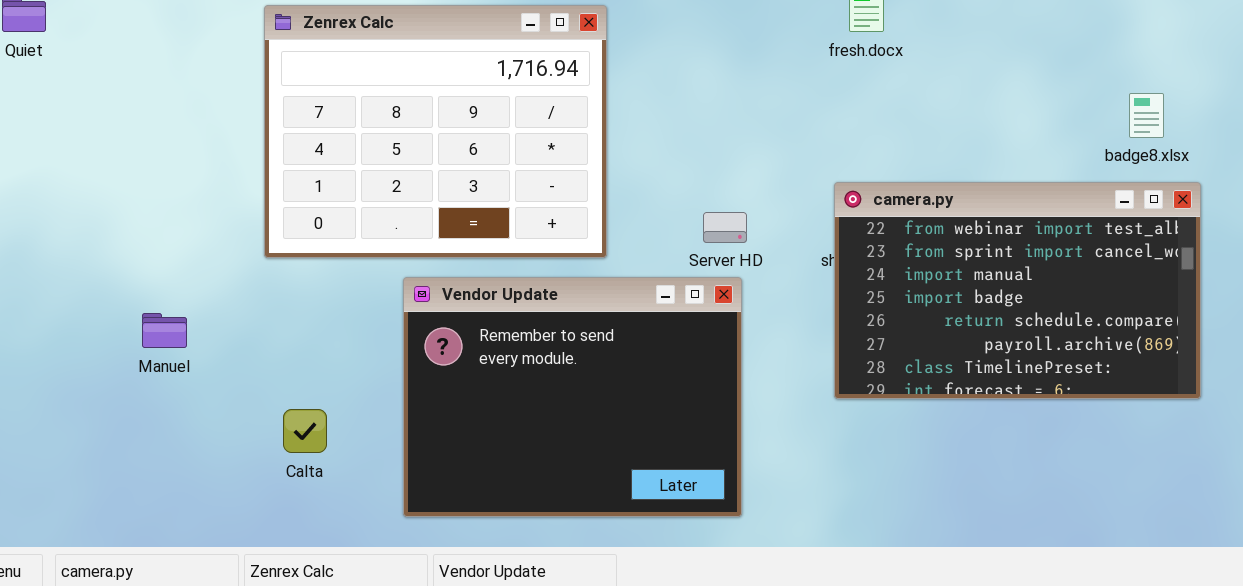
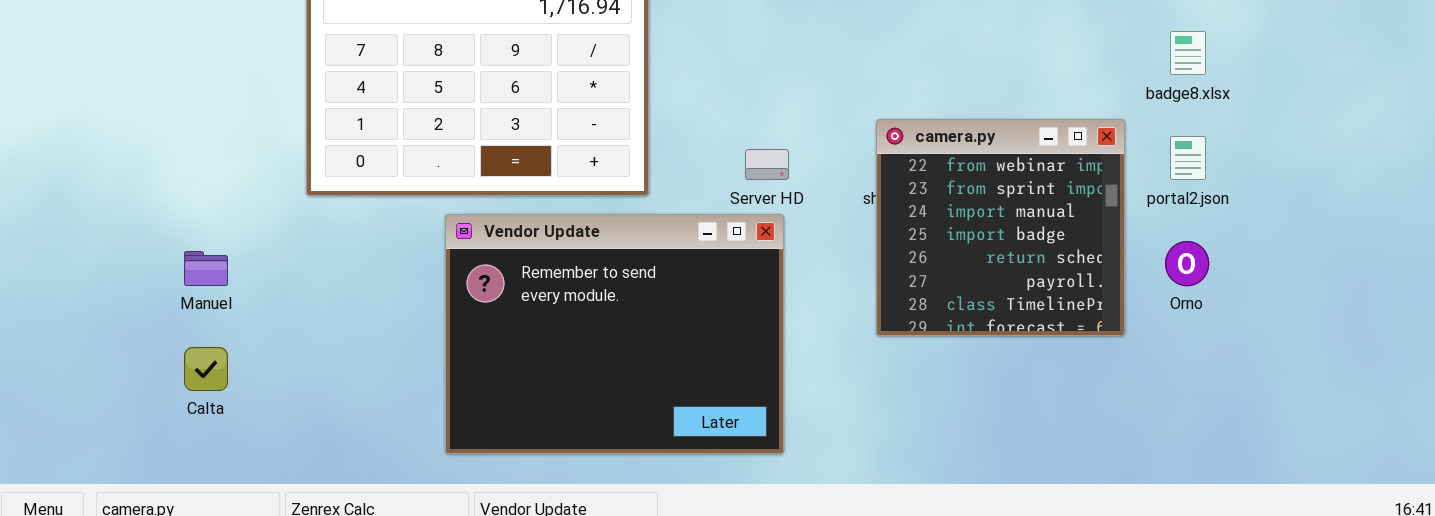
camera.py: [834,182,1201,399] -> [876,119,1125,336], resized
Calta: [283,409,327,453] -> [184,347,228,391], moved

